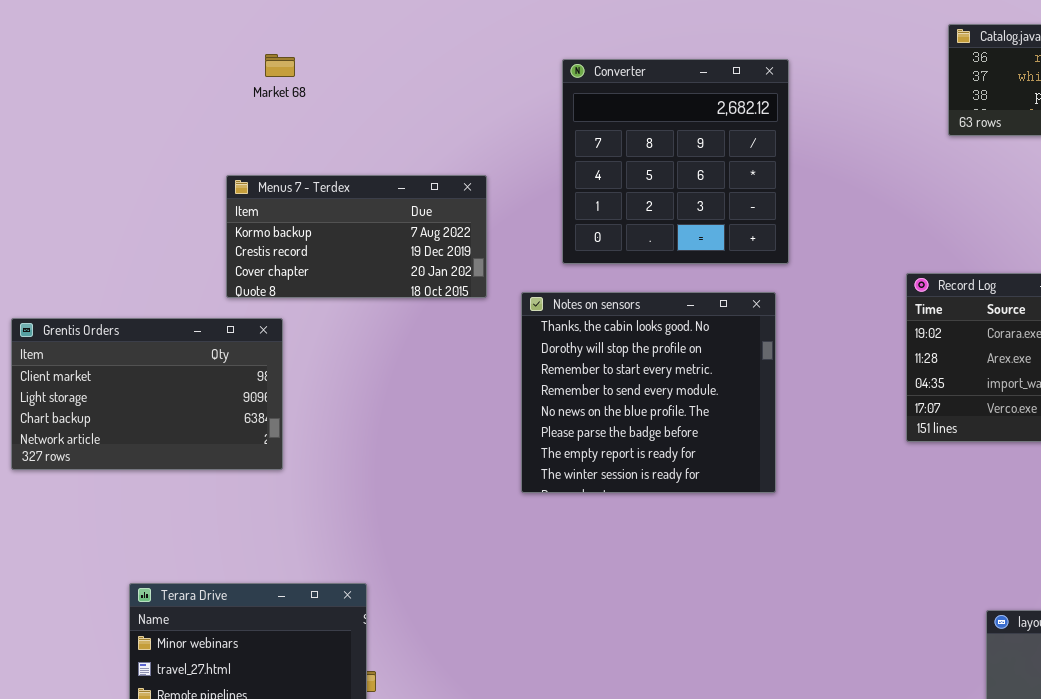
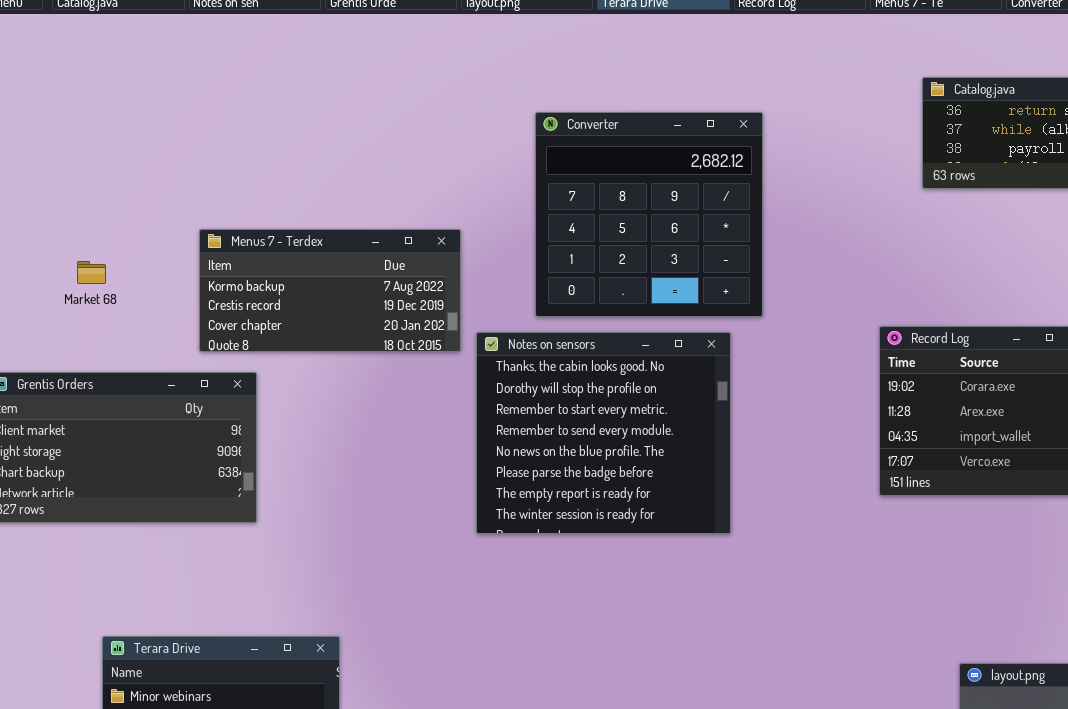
Market 68: [265,54,295,77] -> [77,261,106,284], moved
Notes on sensors: [521,292,776,493] -> [476,332,731,534], moved

